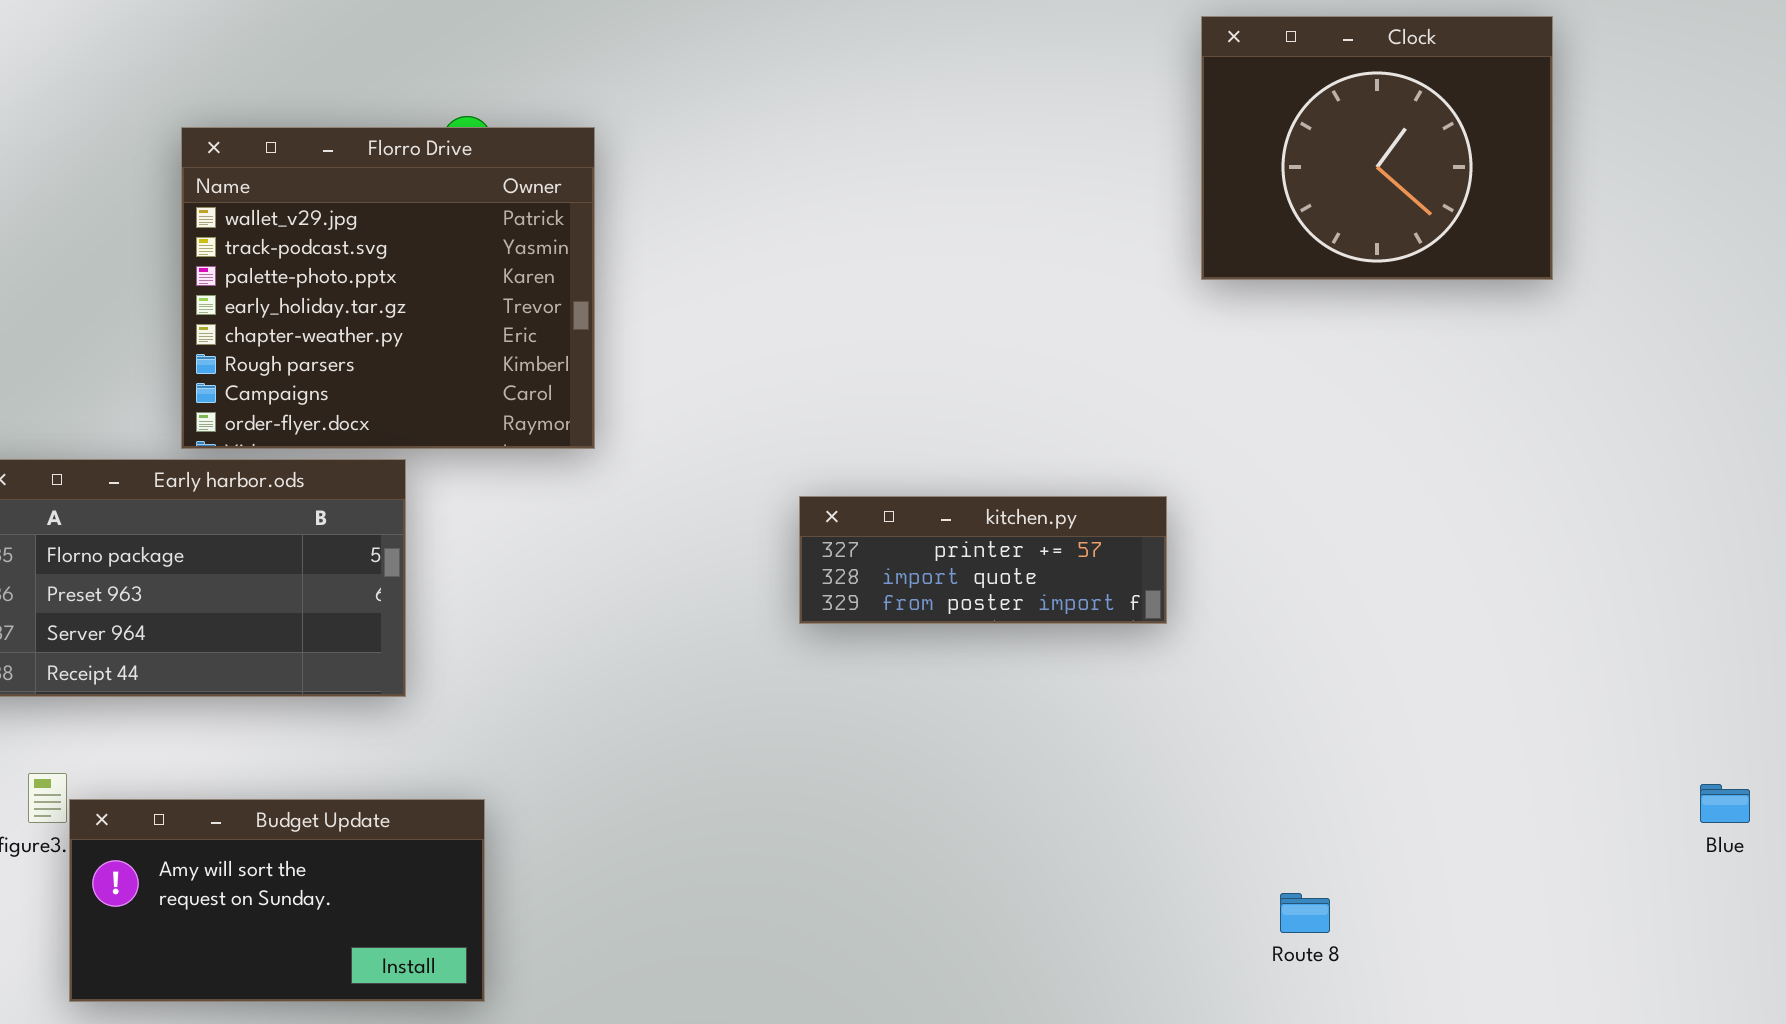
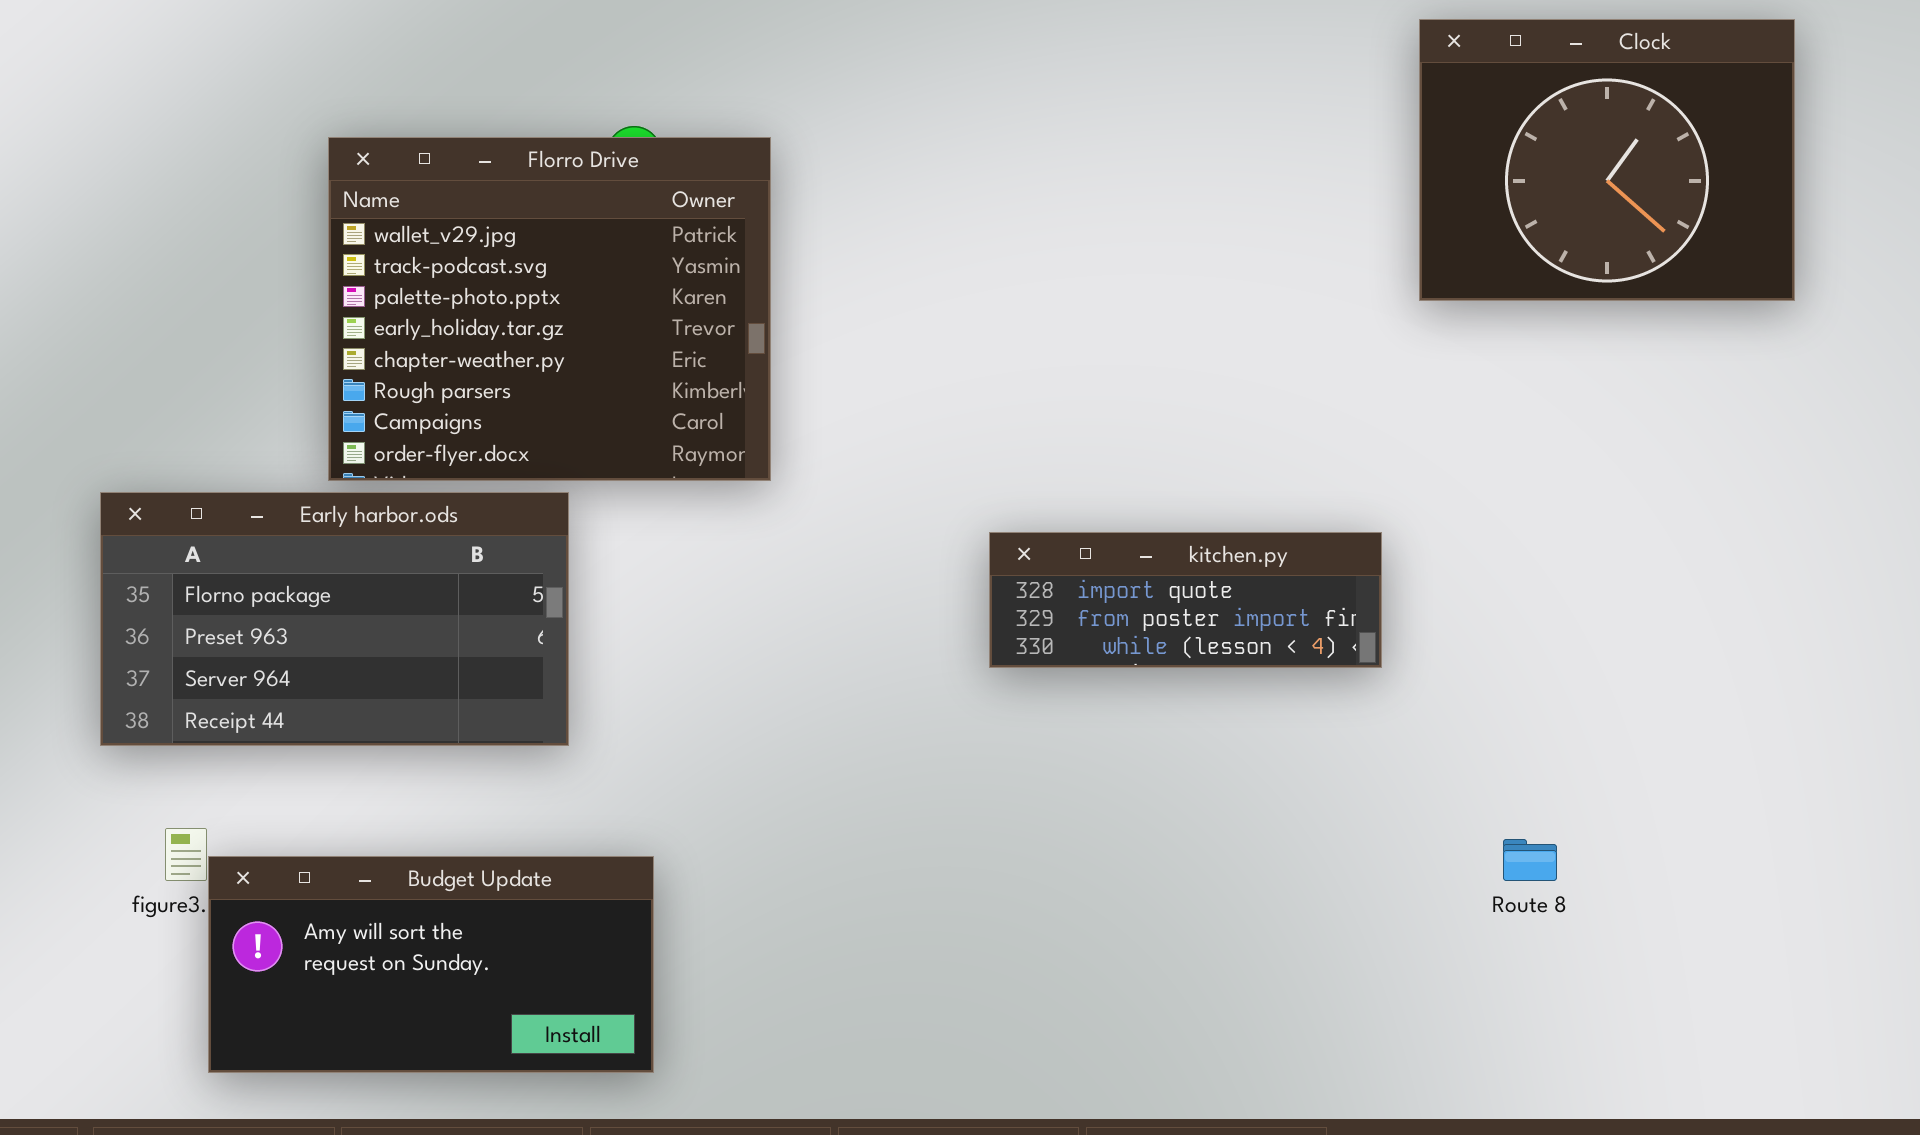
kitchen.py: [799,496,1167,624] -> [989,532,1382,668], scrolled down 1 row
Route 8: [1280,893,1330,933] -> [1503,839,1557,881], moved

